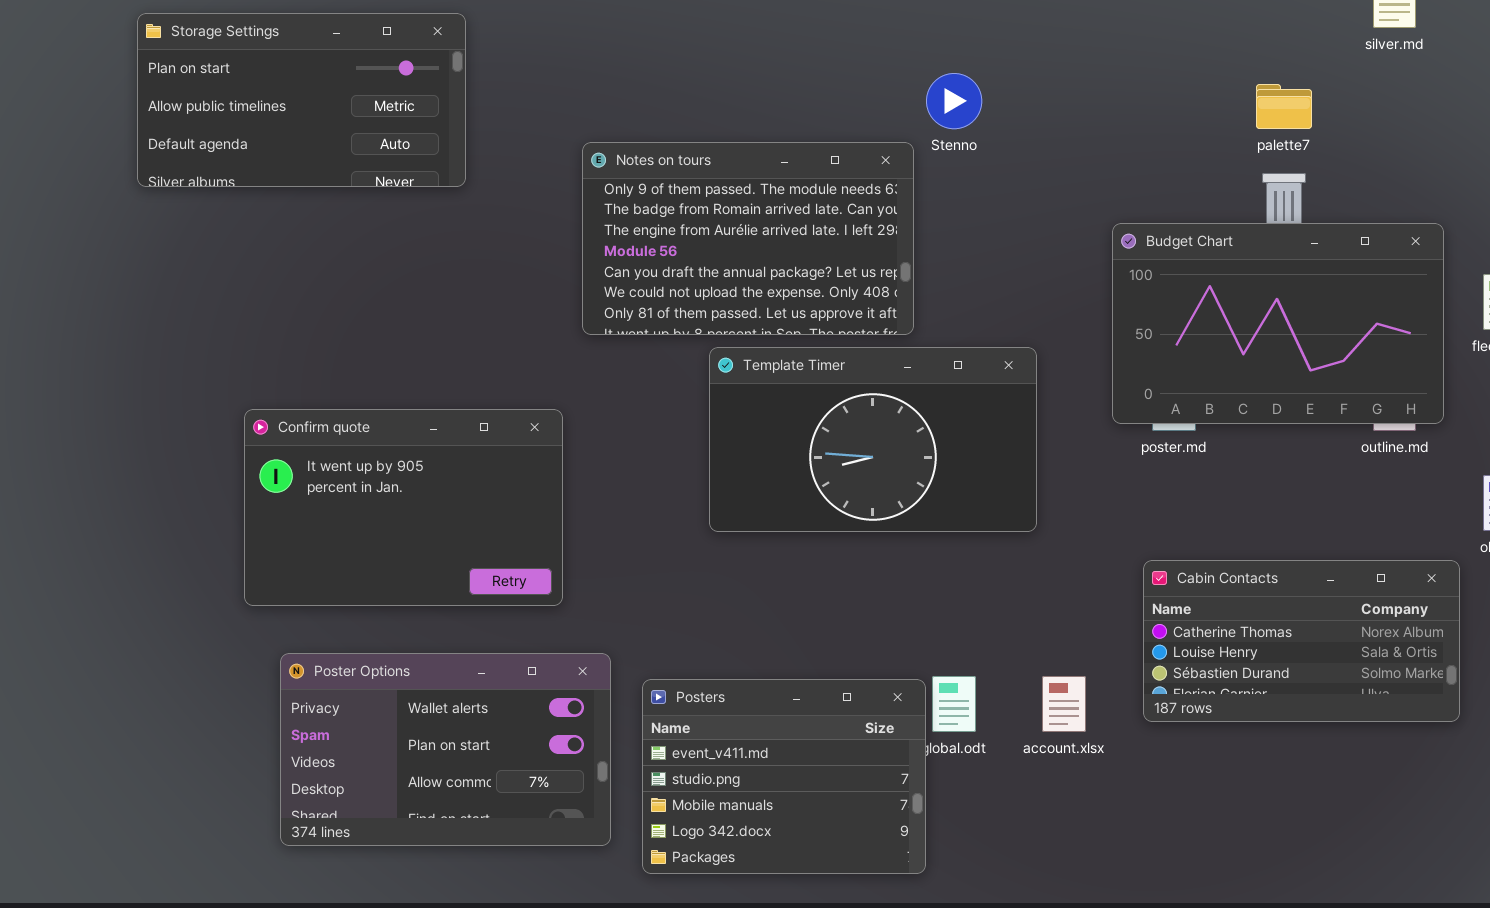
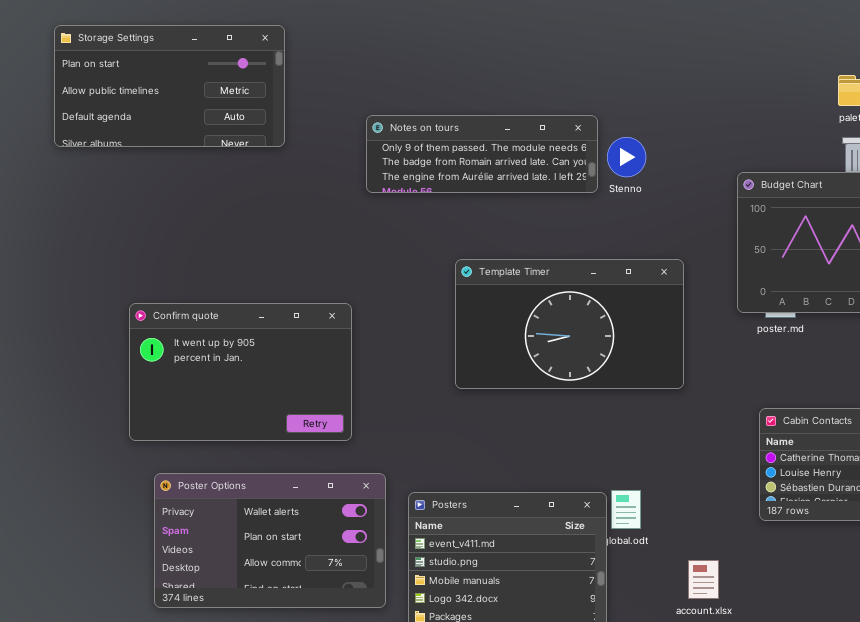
Stenno: [926,73,982,129] -> [607,137,646,177], moved
Notes on tours: [582,142,914,335] -> [366,115,598,193], resized
account.xlsx: [1042,676,1086,732] -> [688,560,719,599], moved

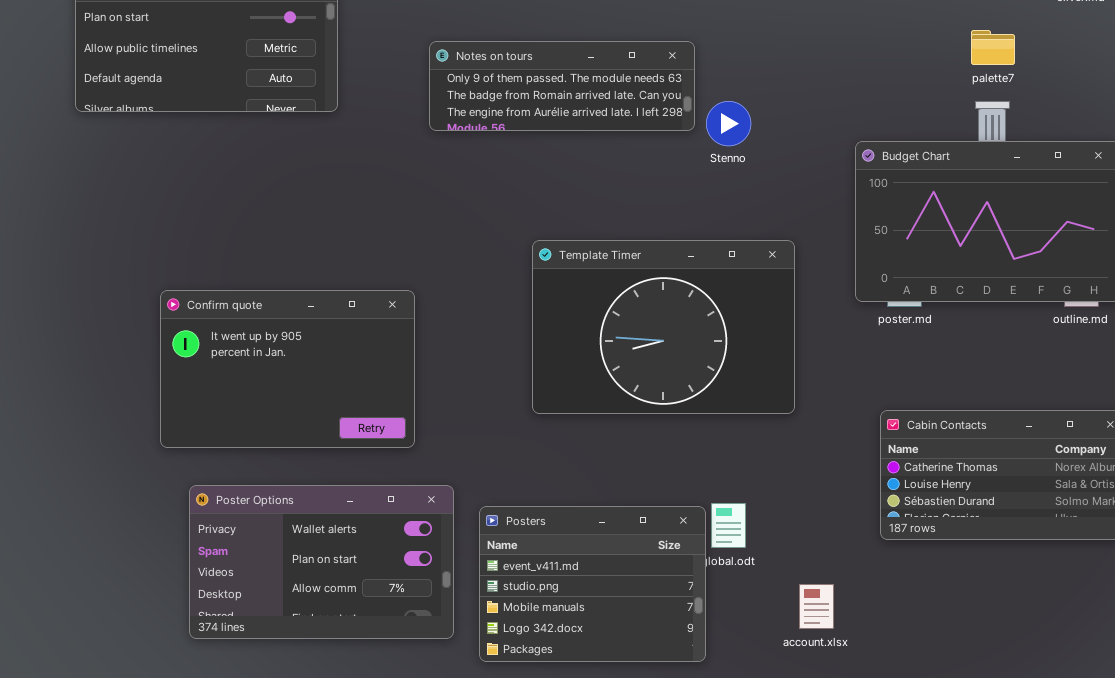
Notes on tours: [366,115,598,193] -> [429,41,695,131], moved
Template Timer: [455,259,684,389] -> [532,240,795,414], resized

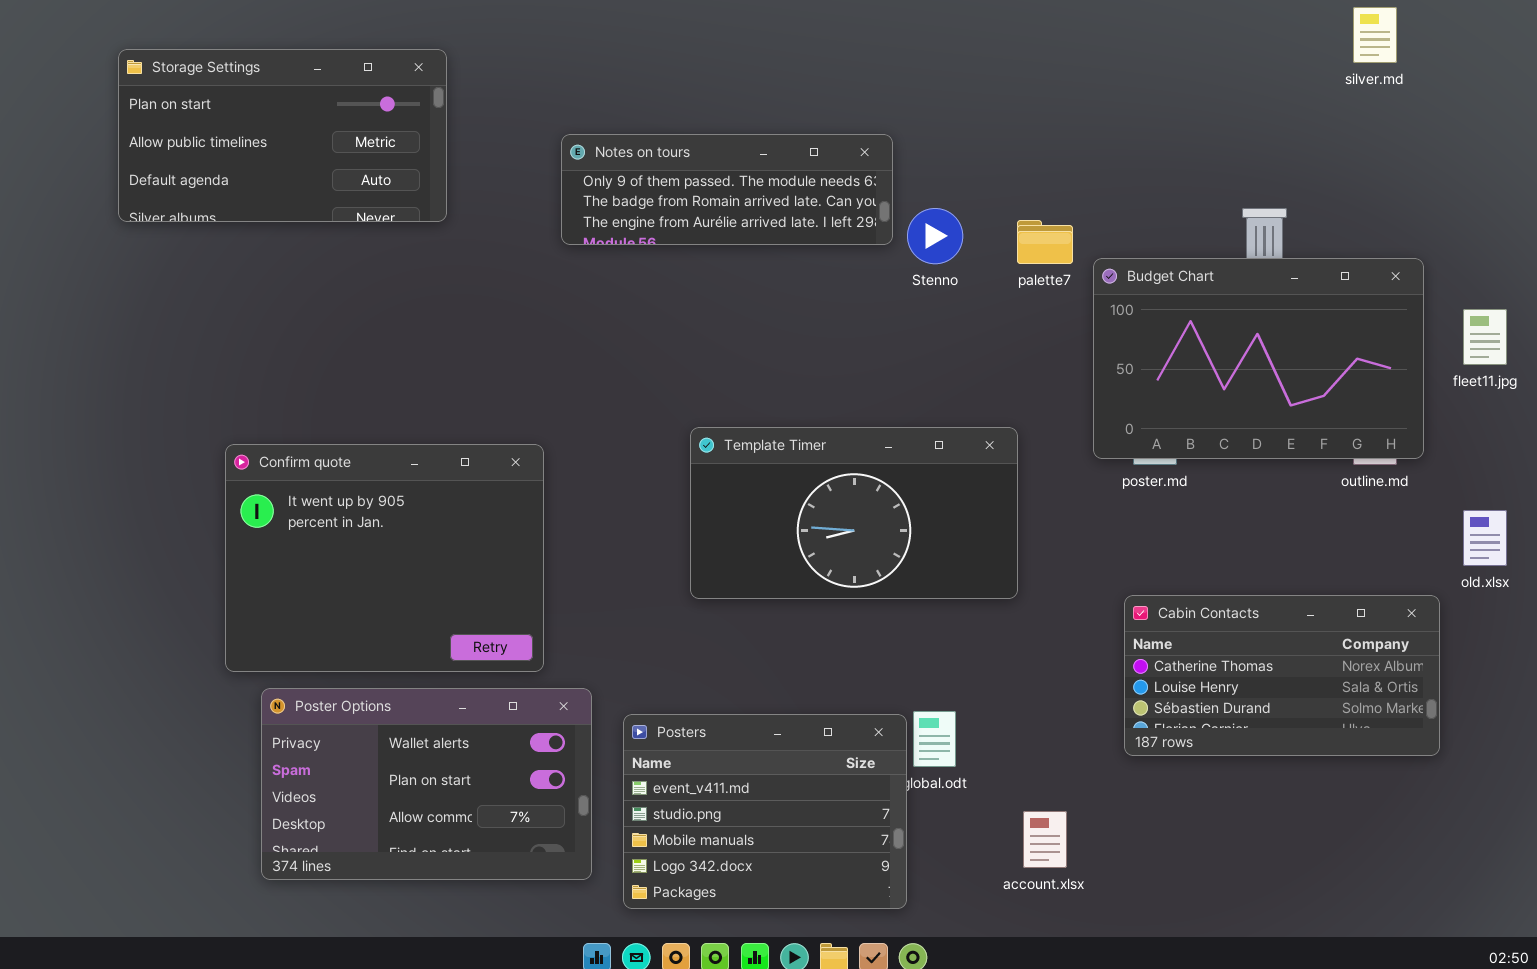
palette7: [971,30,1015,65] -> [1017,220,1073,264], moved
Template Timer: [532,240,795,414] -> [690,427,1018,599], resized
Confirm quote: [160,290,415,448] -> [225,444,544,672], resized

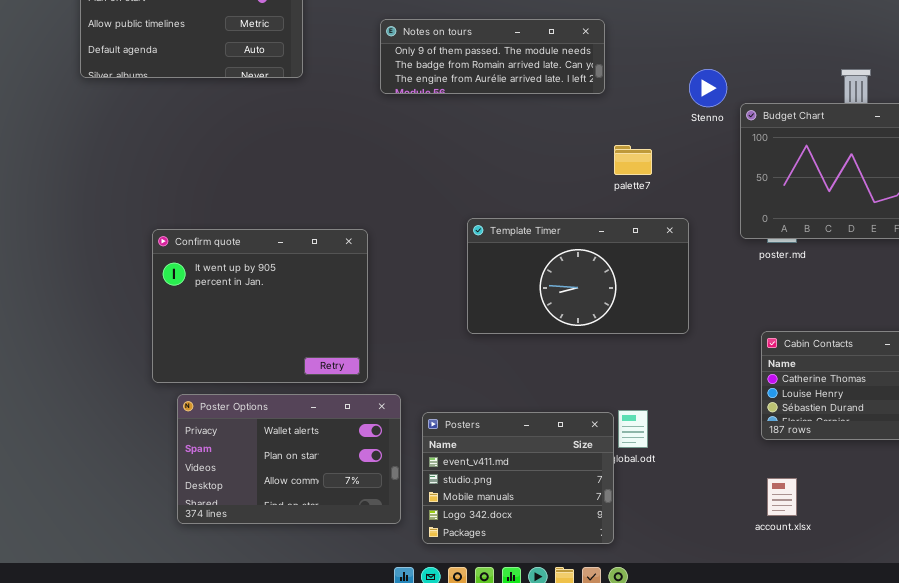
Stenno: [907,208,963,264] -> [689,69,727,107], moved
palette7: [1017,220,1073,264] -> [614,145,652,175], moved
account.xlsx: [1023,811,1067,868] -> [767,478,797,516], moved

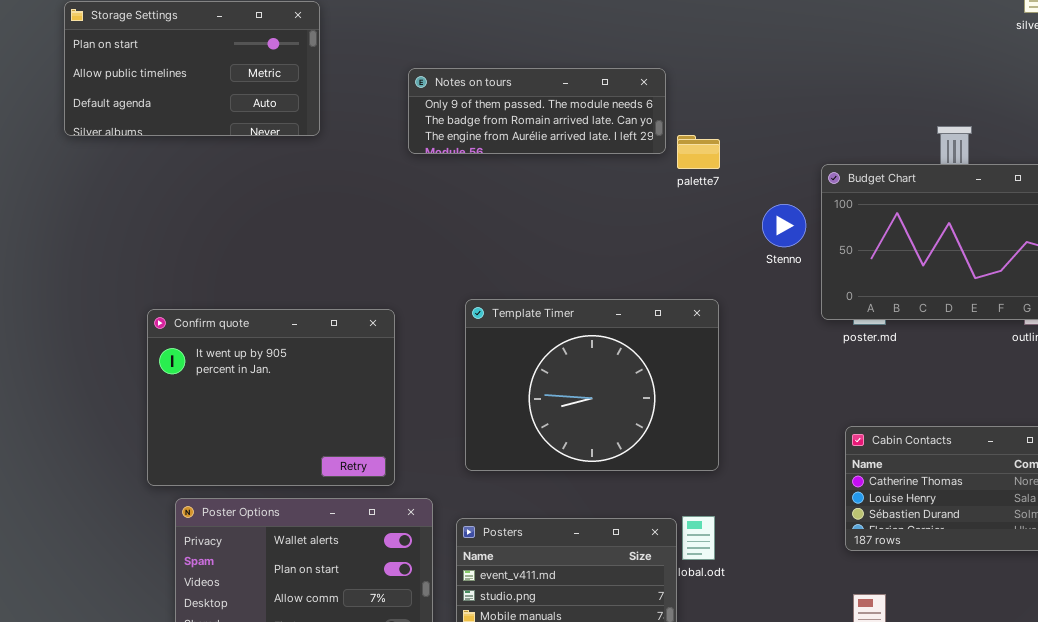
Stenno: [689,69,727,107] -> [762,204,806,247], moved
palette7: [614,145,652,175] -> [677,135,720,169], moved
Template Timer: [467,218,689,334] -> [465,299,719,471], moved, resized

